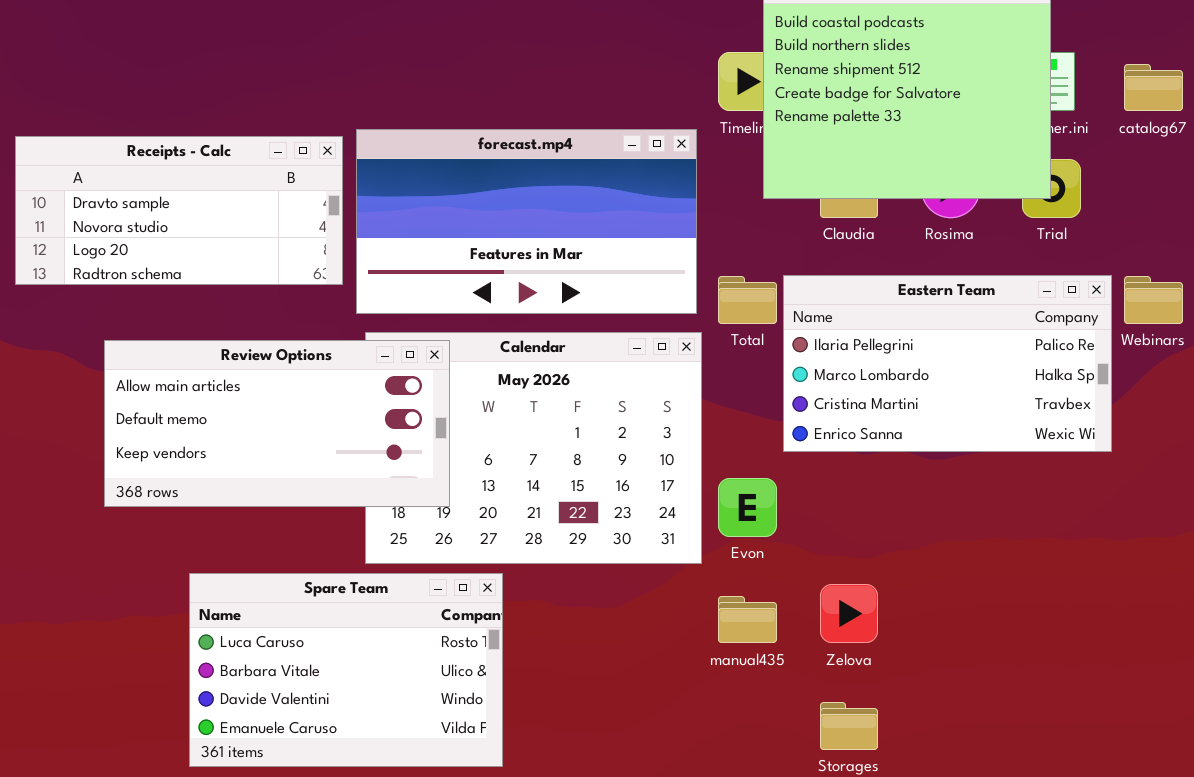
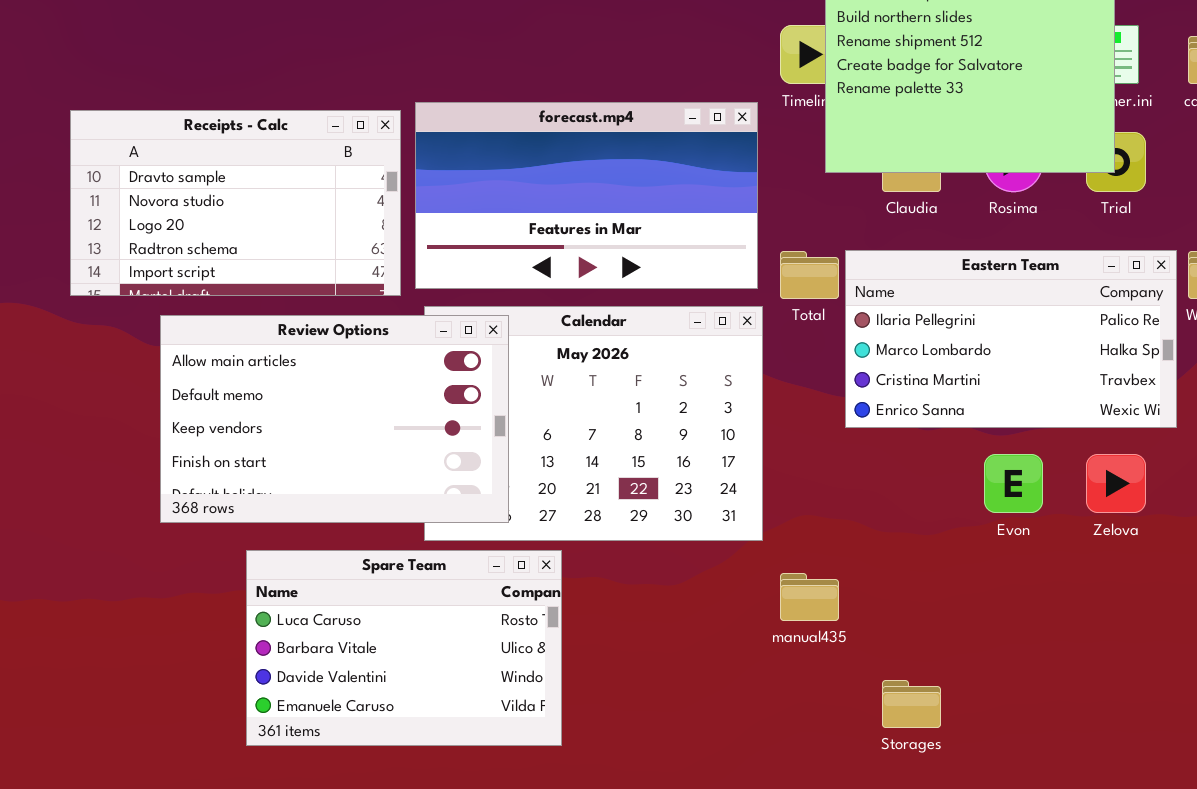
Receipts - Calc: [15,136,343,285] -> [70,110,401,296], resized
Review Options: [104,340,450,507] -> [160,315,509,523], resized
Evon: [718,478,777,537] -> [984,454,1043,513], moved
Zelova: [820,584,878,643] -> [1086,454,1146,513], moved

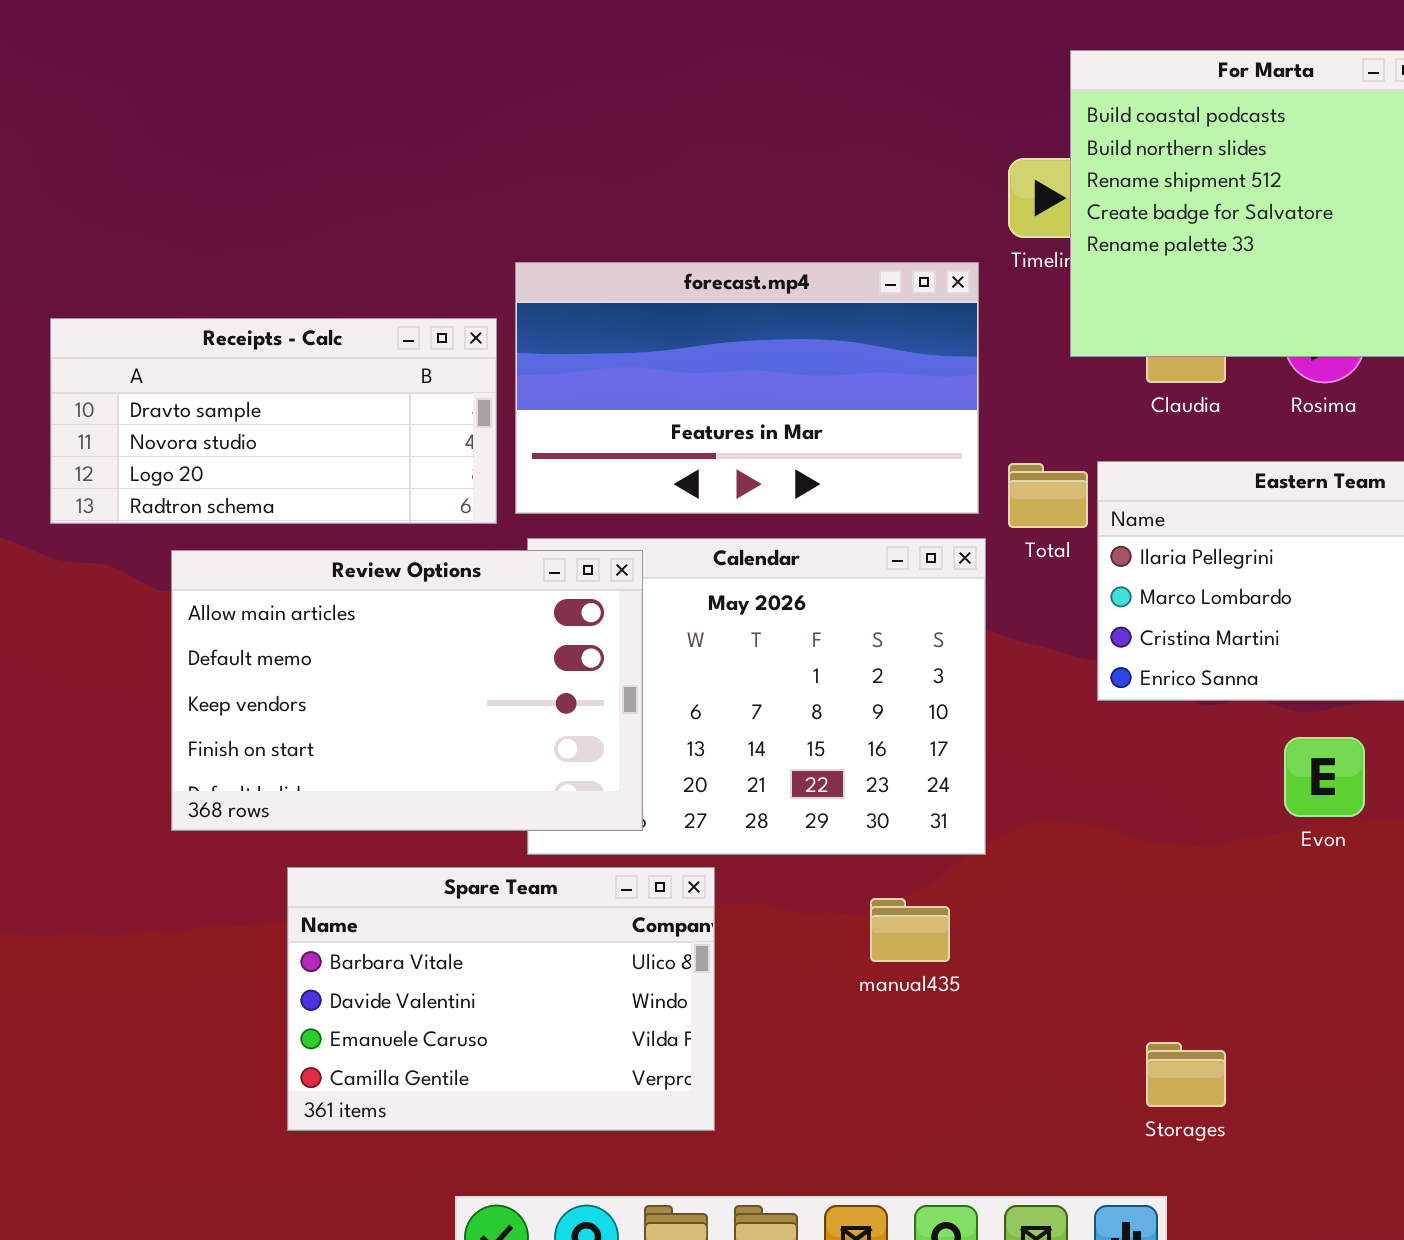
Receipts - Calc: [70,110,401,296] -> [50,318,497,524], resized
Spare Team: [246,550,562,746] -> [287,867,715,1131], scrolled down 1 row
manual435: [780,573,839,621] -> [870,898,950,962], moved

